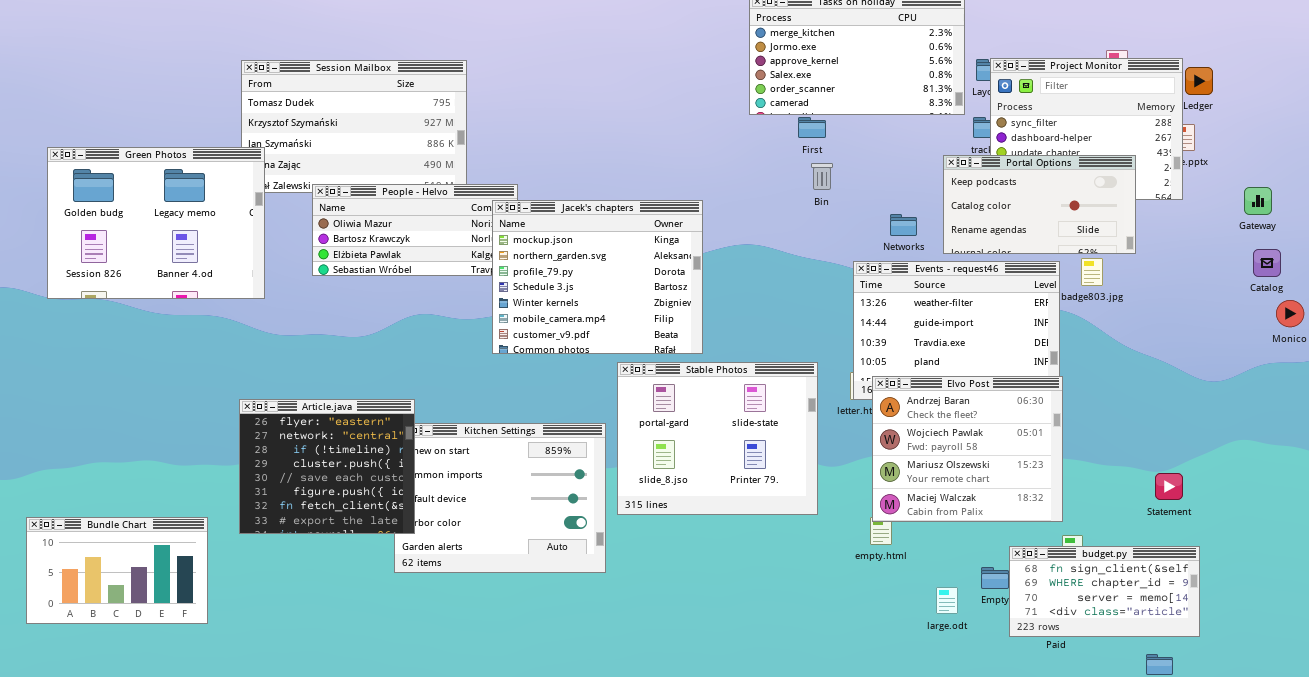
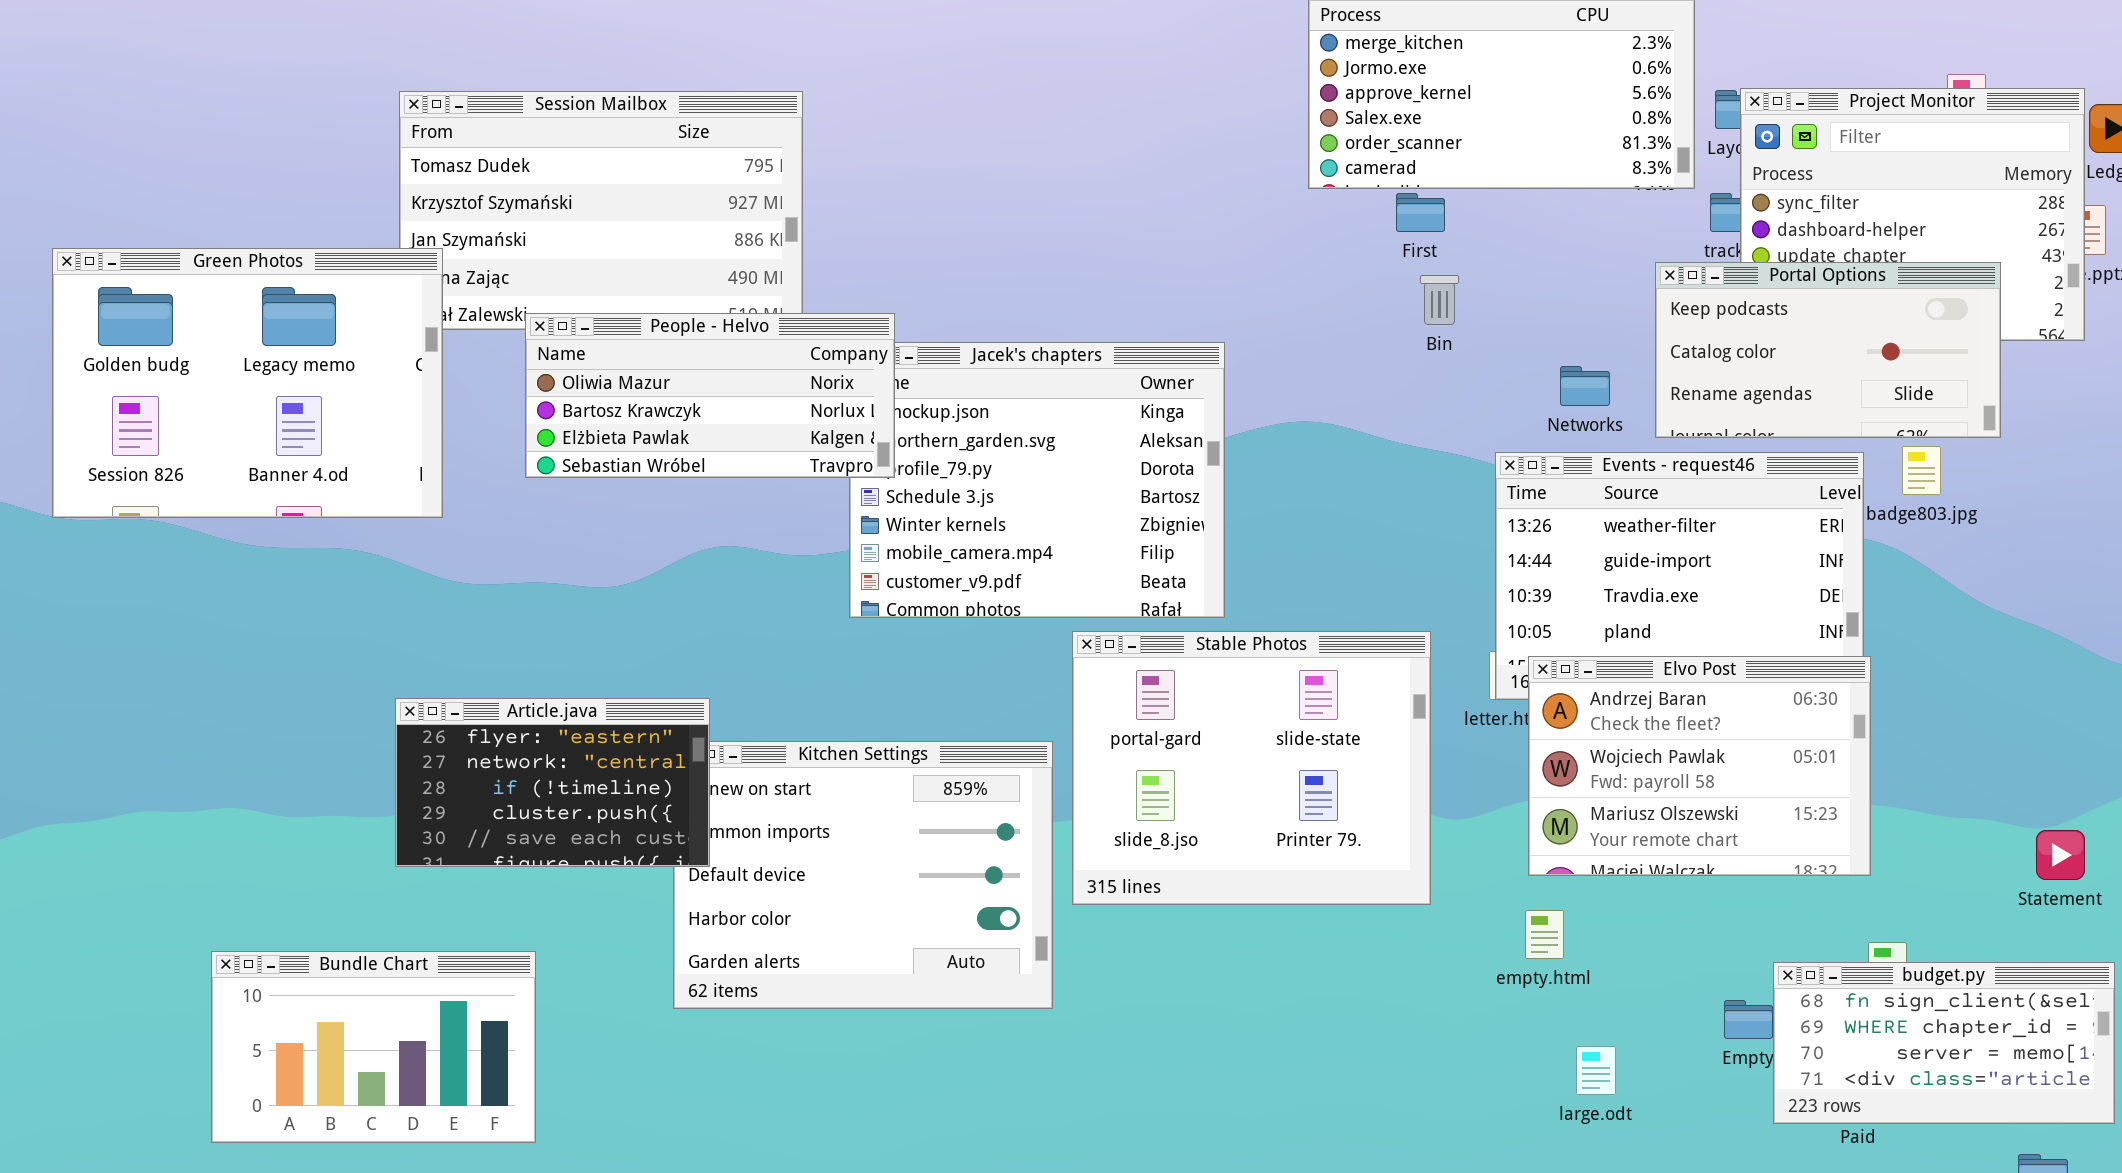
People - Helvo: [312,184,518,276] -> [525,313,895,478], raised
Elvo Post: [872,376,1063,522] -> [1528,656,1871,876], resized
Article.java: [239,399,415,534] -> [395,698,710,867], resized
Bundle Chart: [26,517,208,624] -> [211,951,536,1143], moved
large.odt: [936,587,958,614] -> [1576,1046,1616,1095], moved

